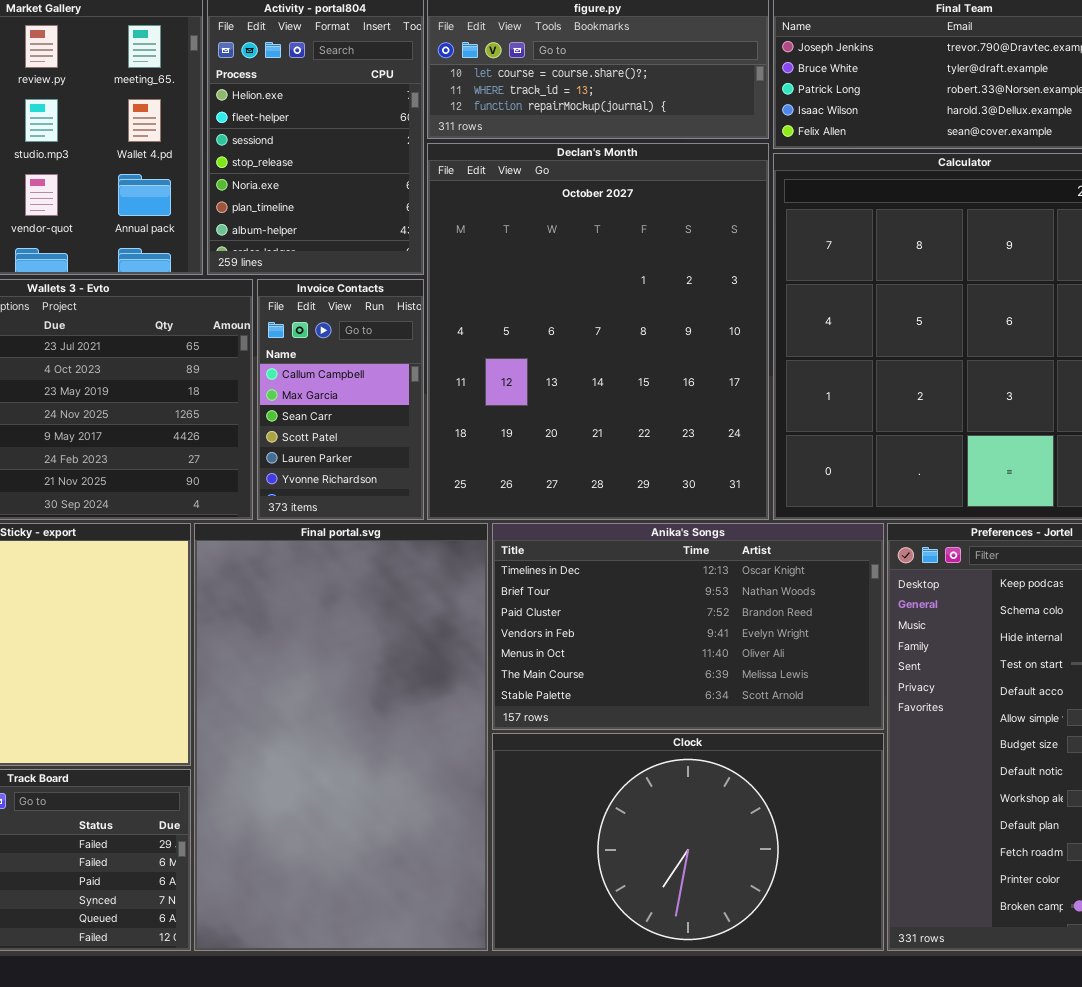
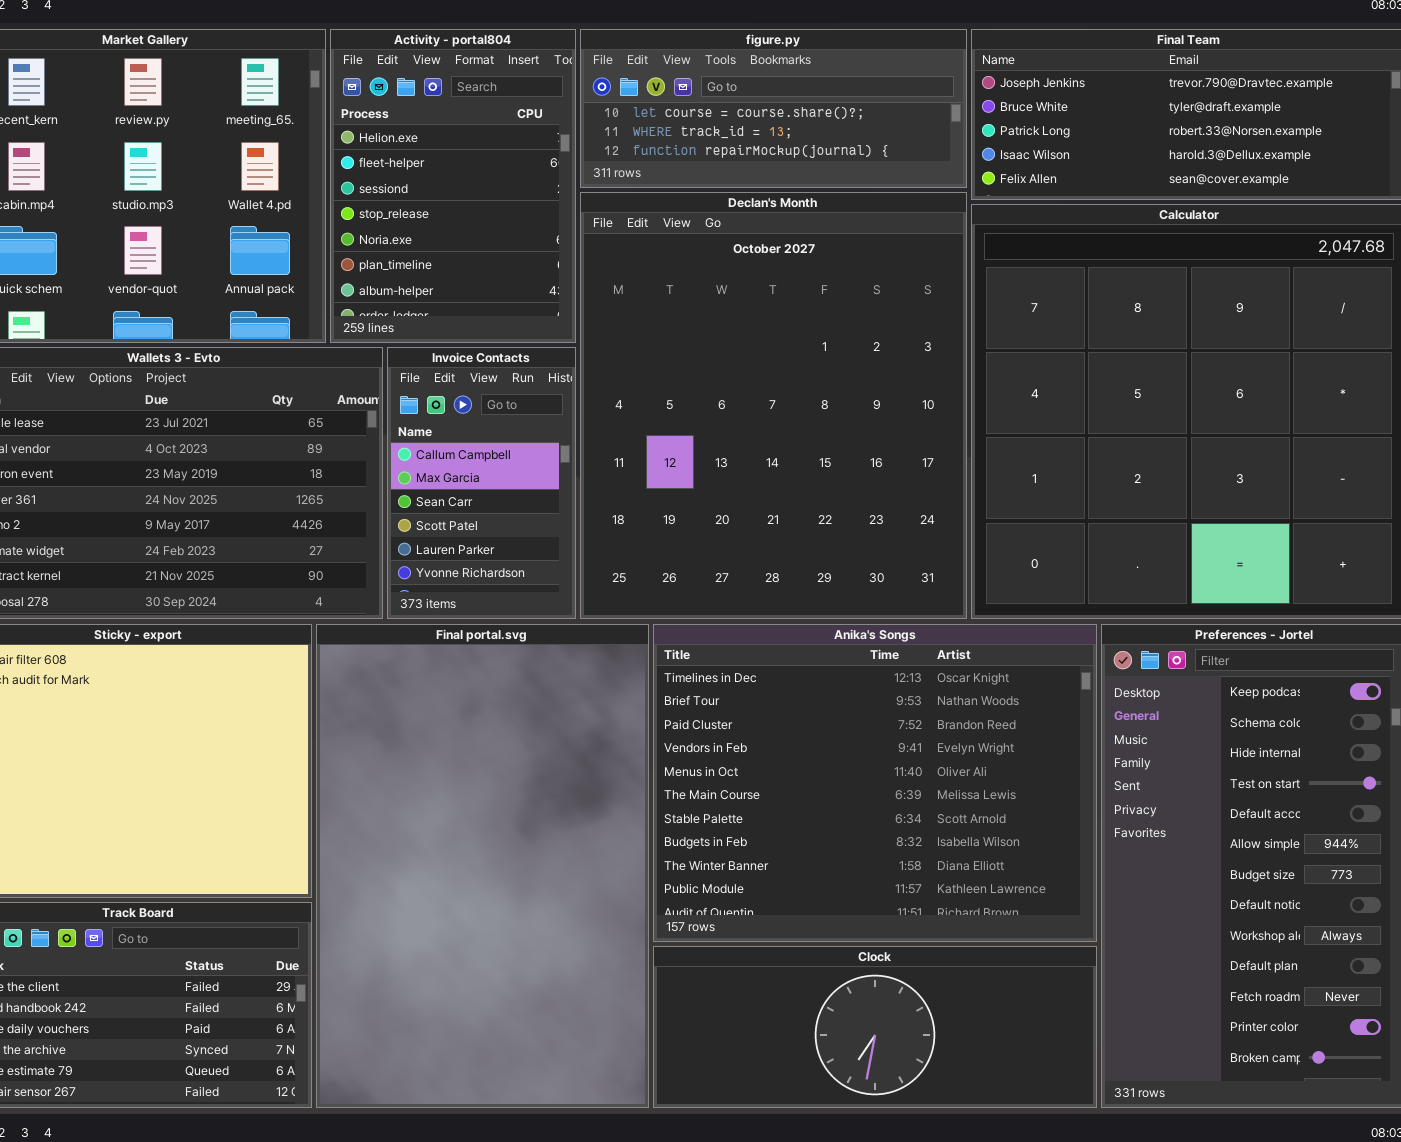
Anika's Songs: [492,523,884,730] -> [653,624,1097,942], resized
Clock: [492,733,884,951] -> [653,946,1097,1108], resized

